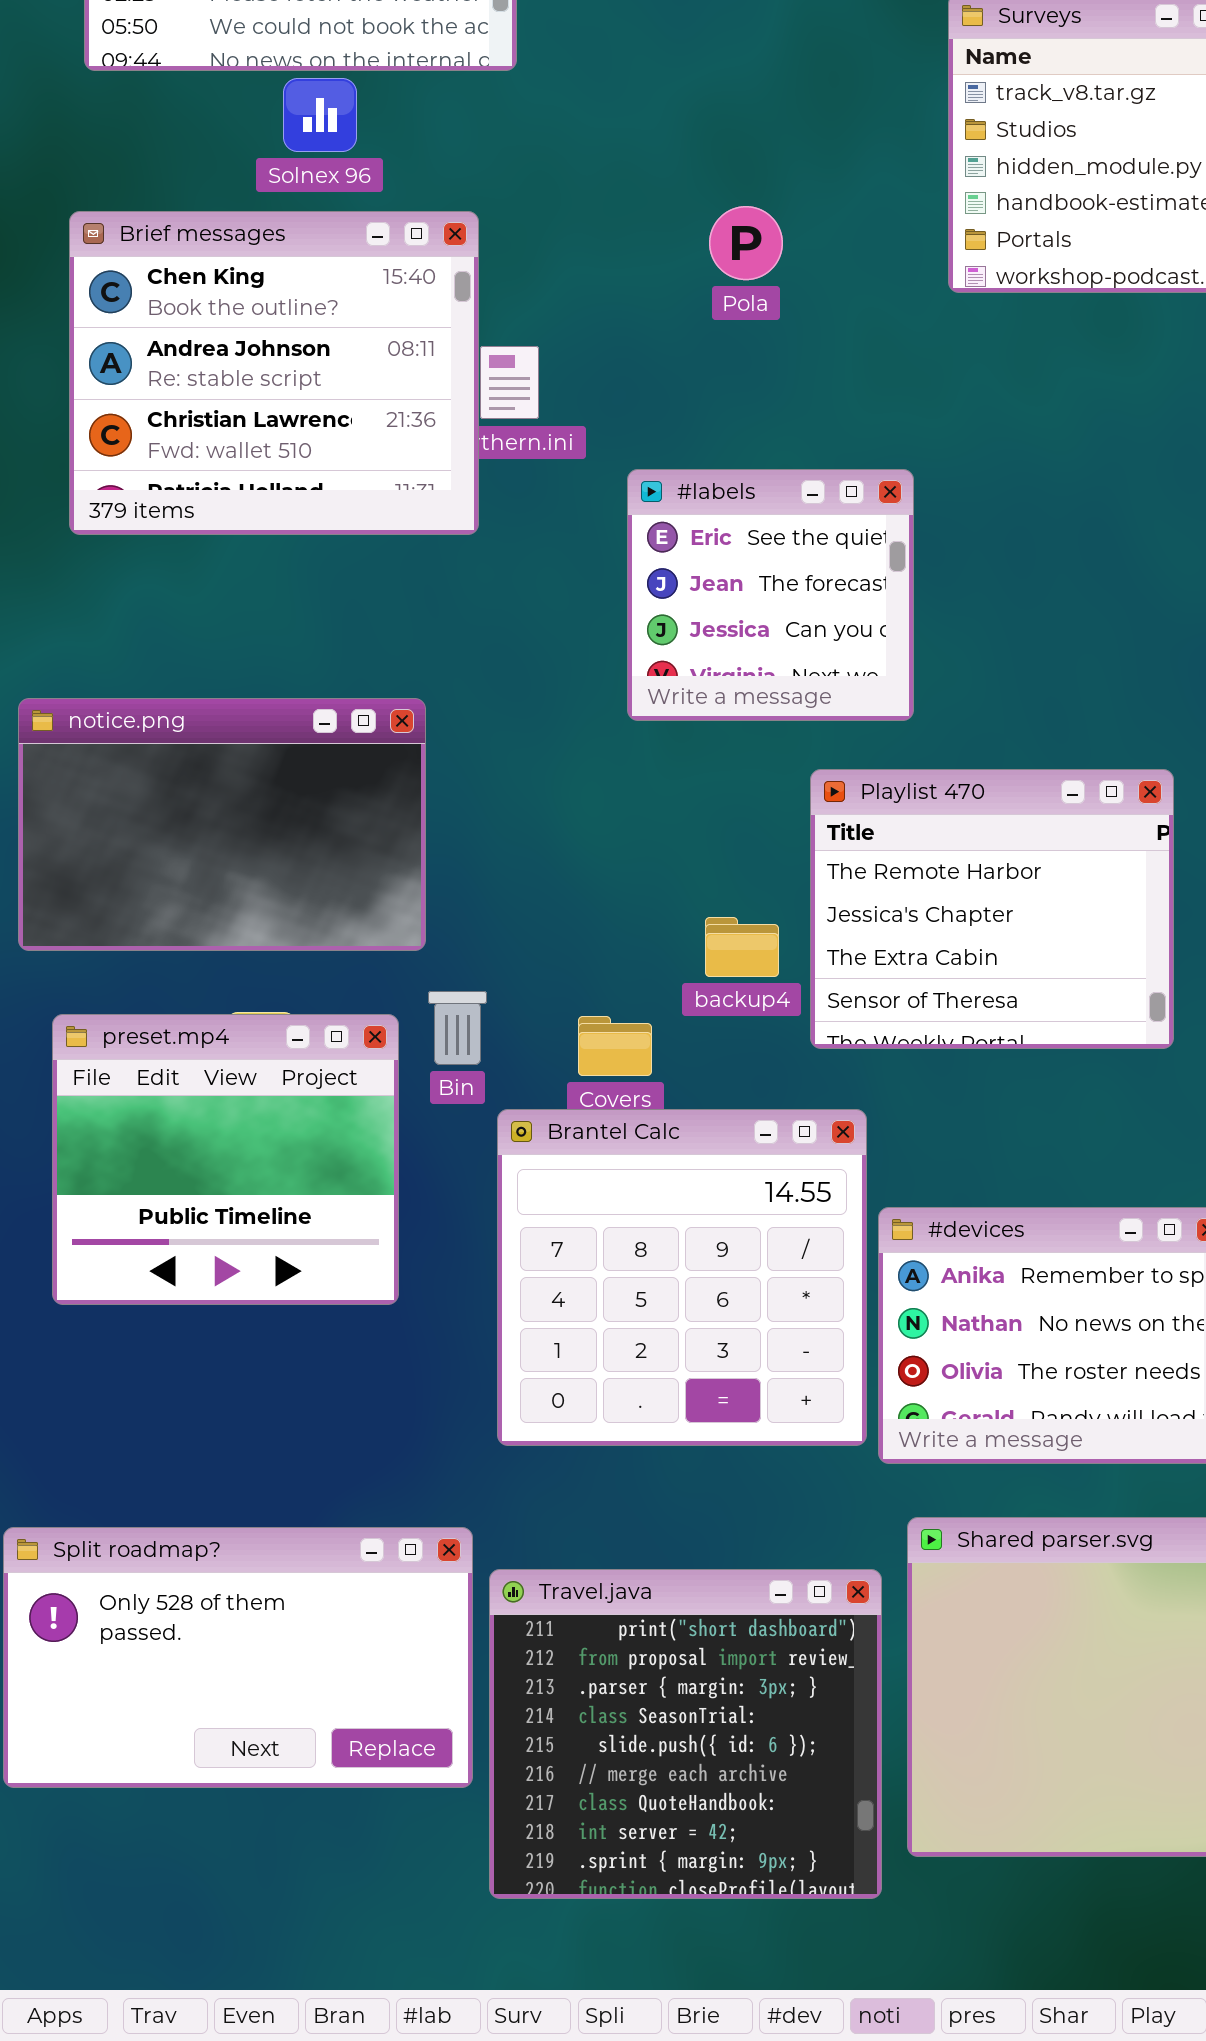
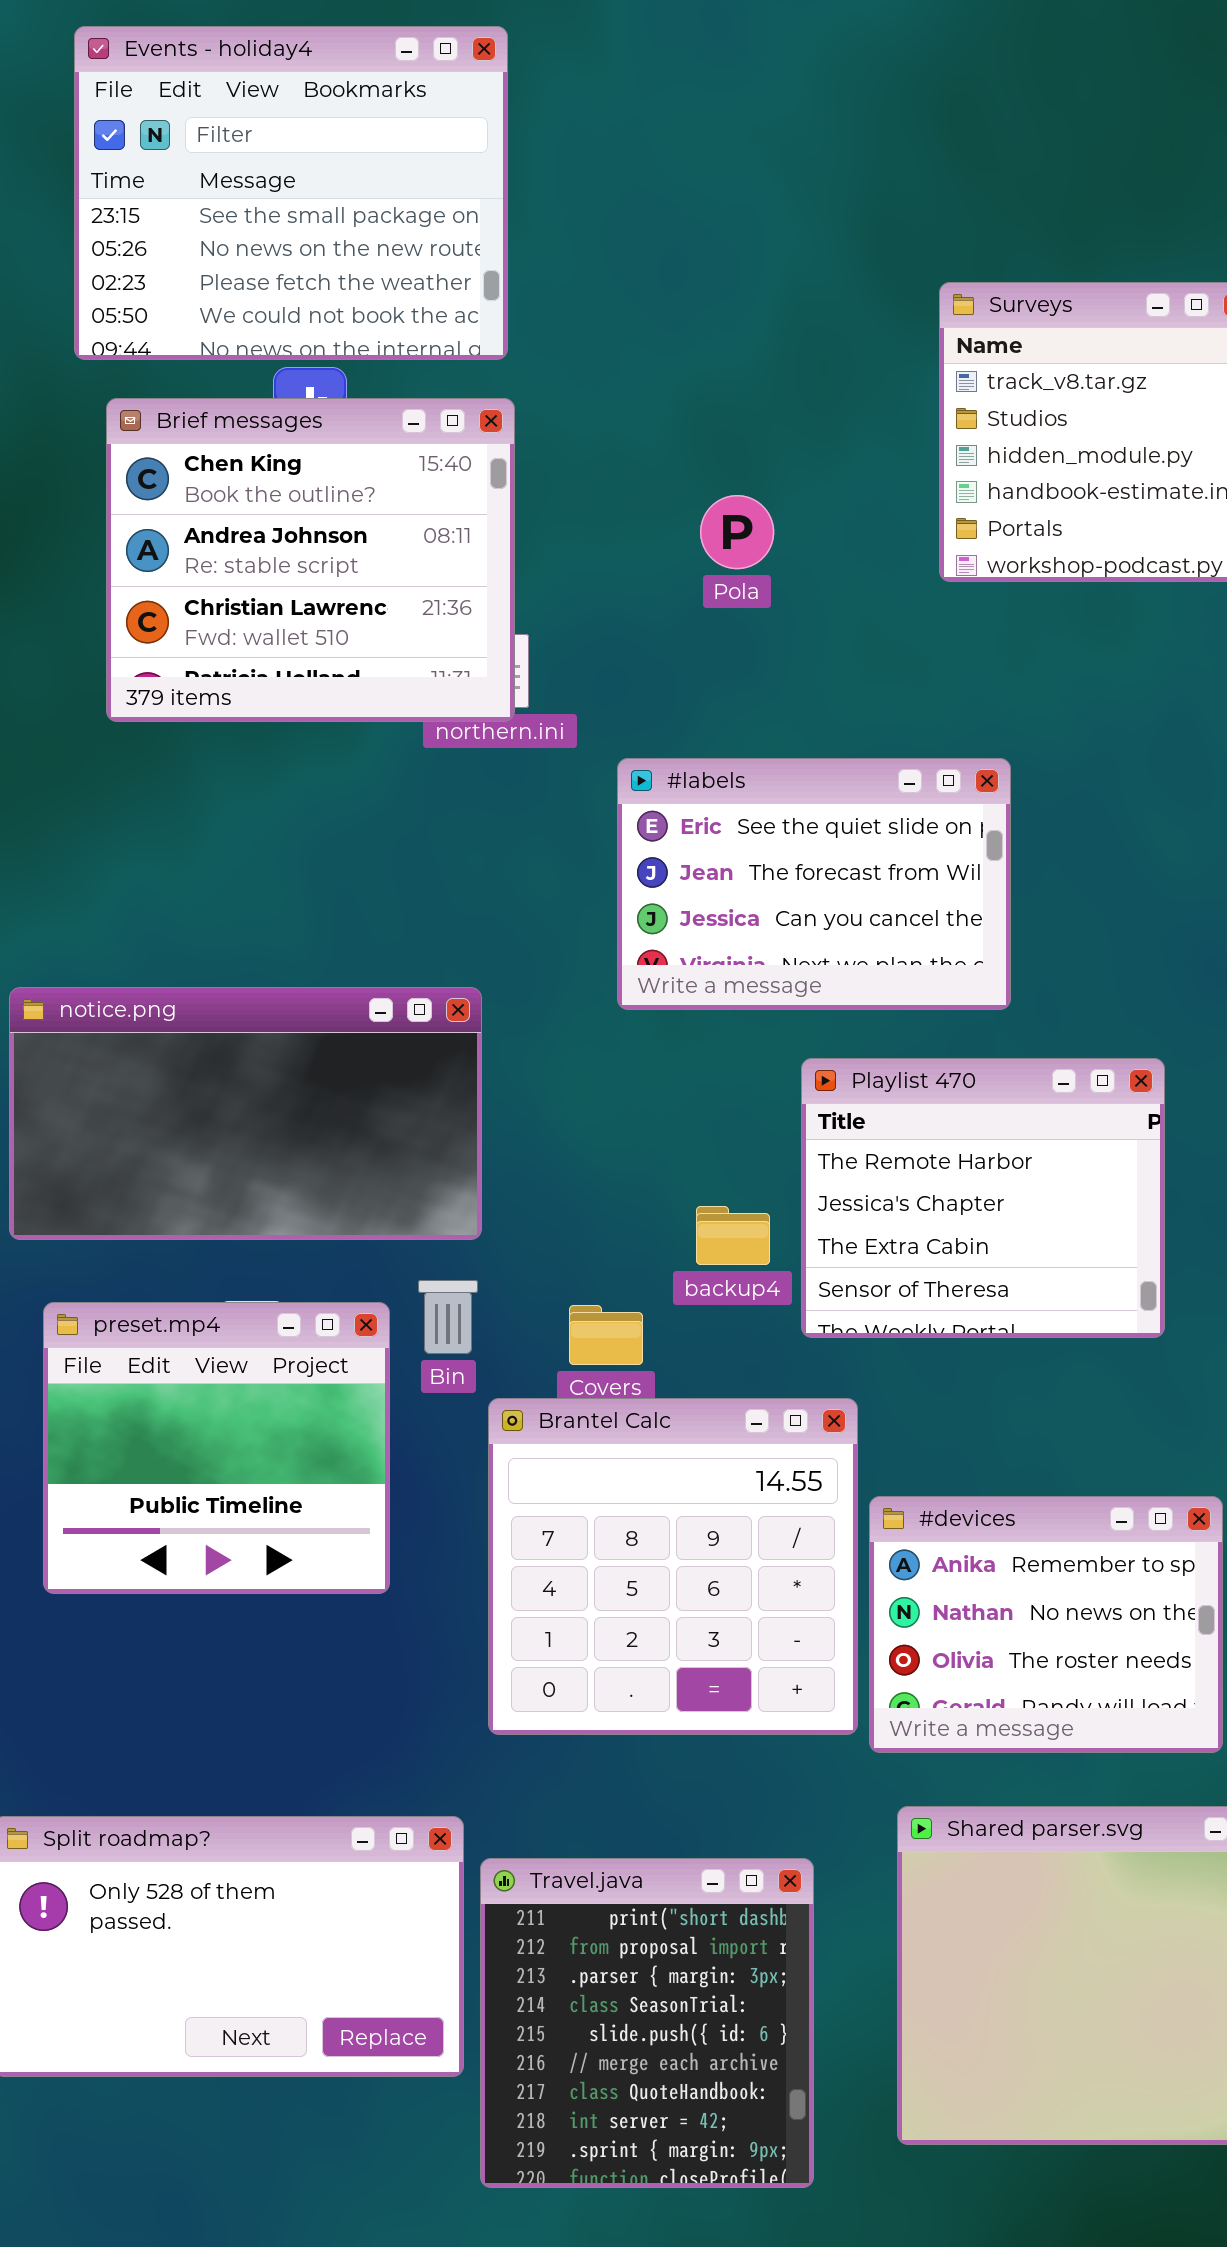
Brief messages: [69,211,479,535] -> [106,398,515,722], moved
#labels: [627,469,914,721] -> [617,758,1011,1010], resized
notice.png: [18,698,426,951] -> [9,987,482,1240], resized
Travel.java: [489,1569,882,1899] -> [480,1858,814,2188], resized

